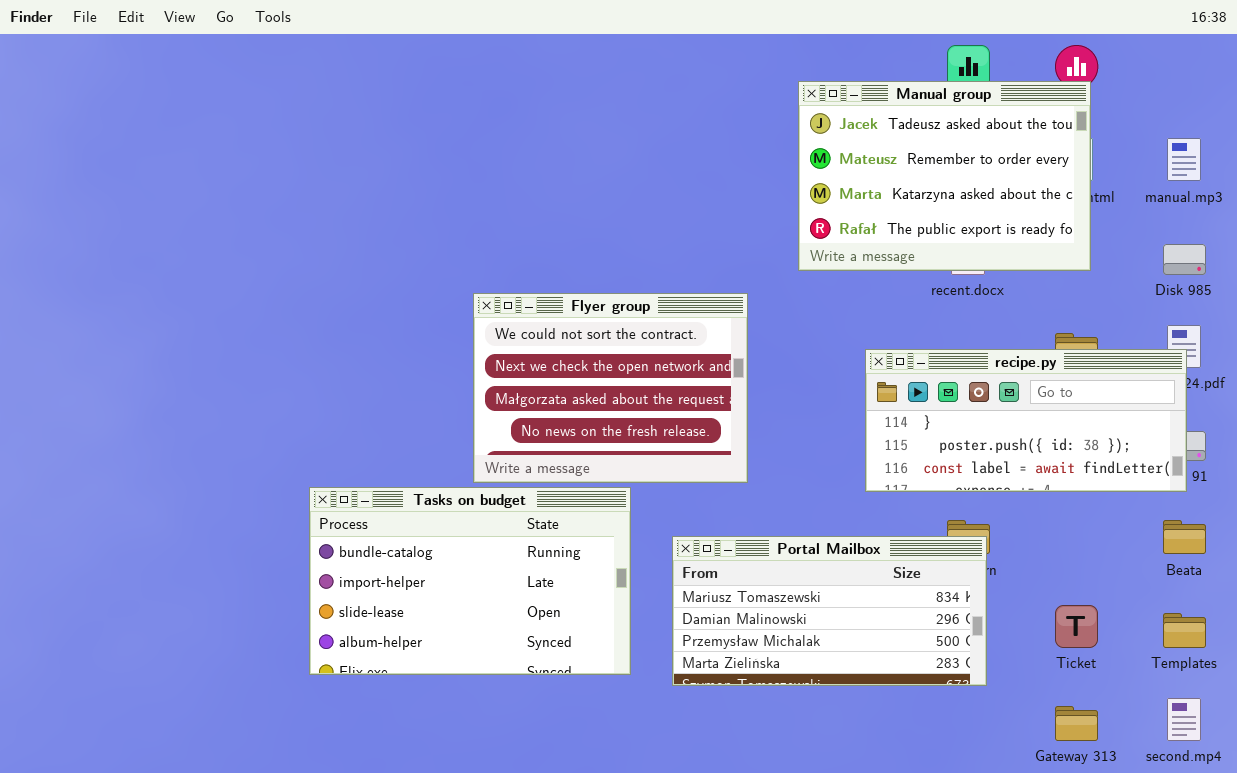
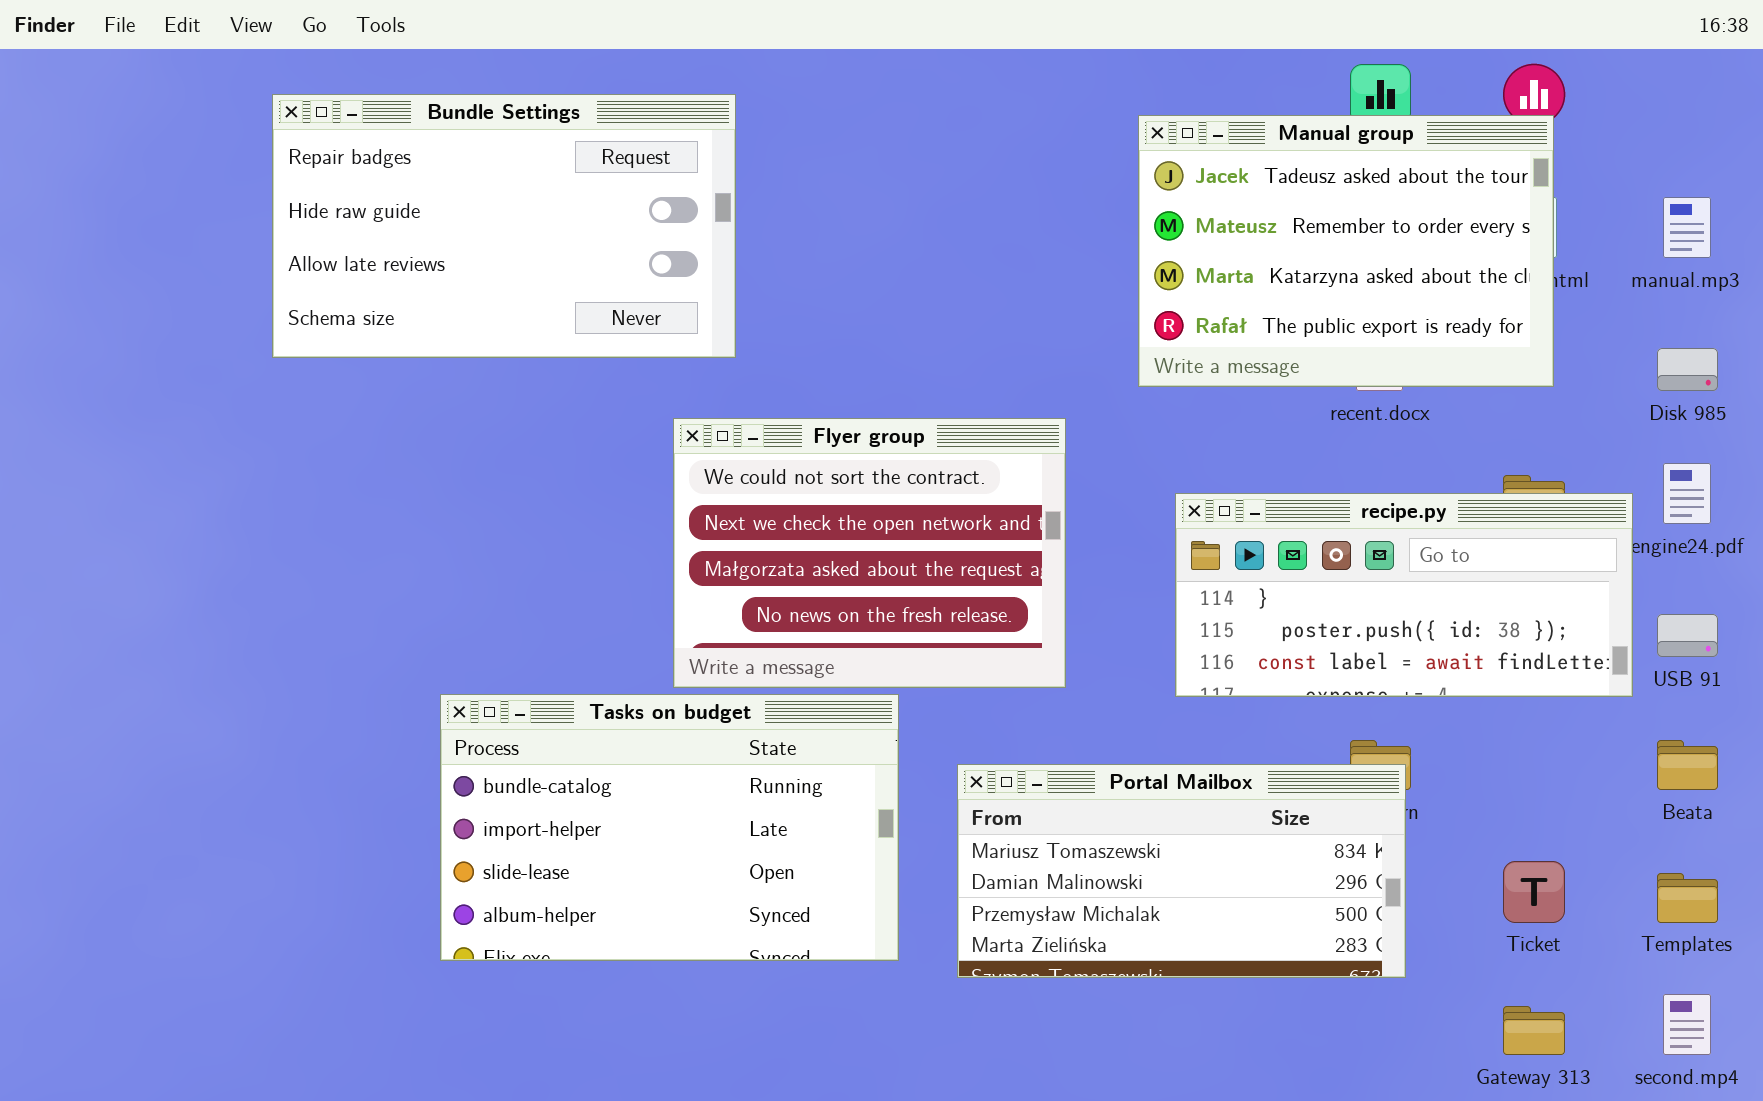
Bundle Settings: none -> [272,94,736,358], opened
recipe.py: [865,349,1187,492] -> [1175,493,1633,697], moved

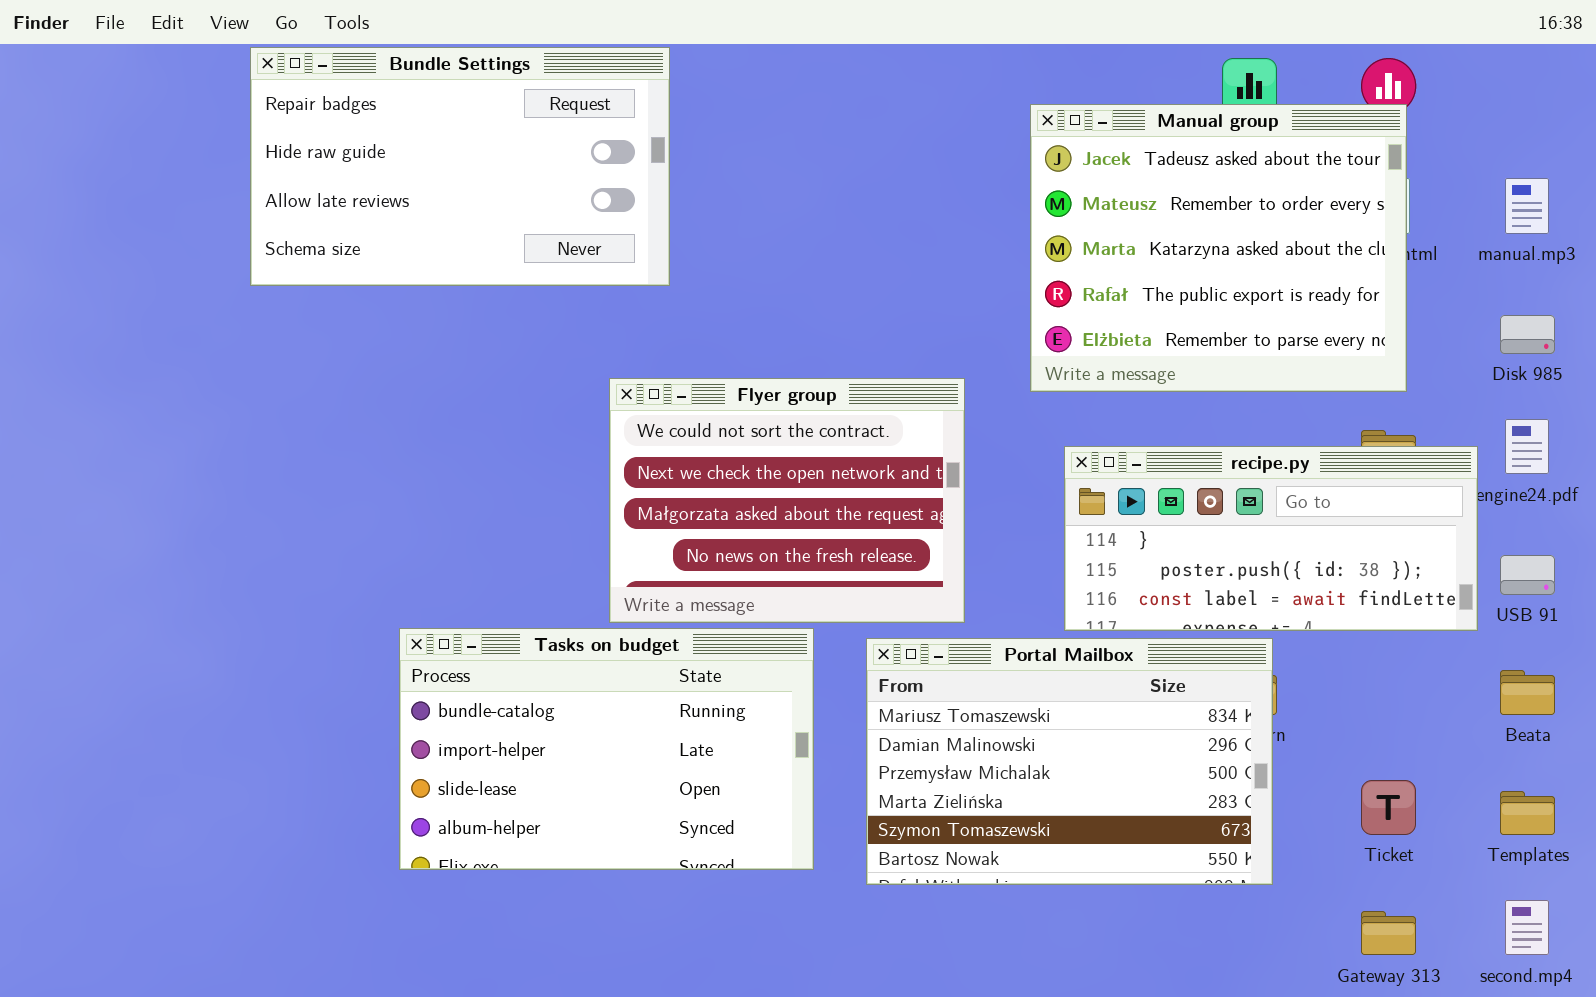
Bundle Settings: [272,94,736,358] -> [250,47,670,286], moved
Manual group: [1138,115,1554,387] -> [1030,104,1407,392], resized
Portal Mailbox: [957,764,1406,978] -> [866,638,1273,885], resized

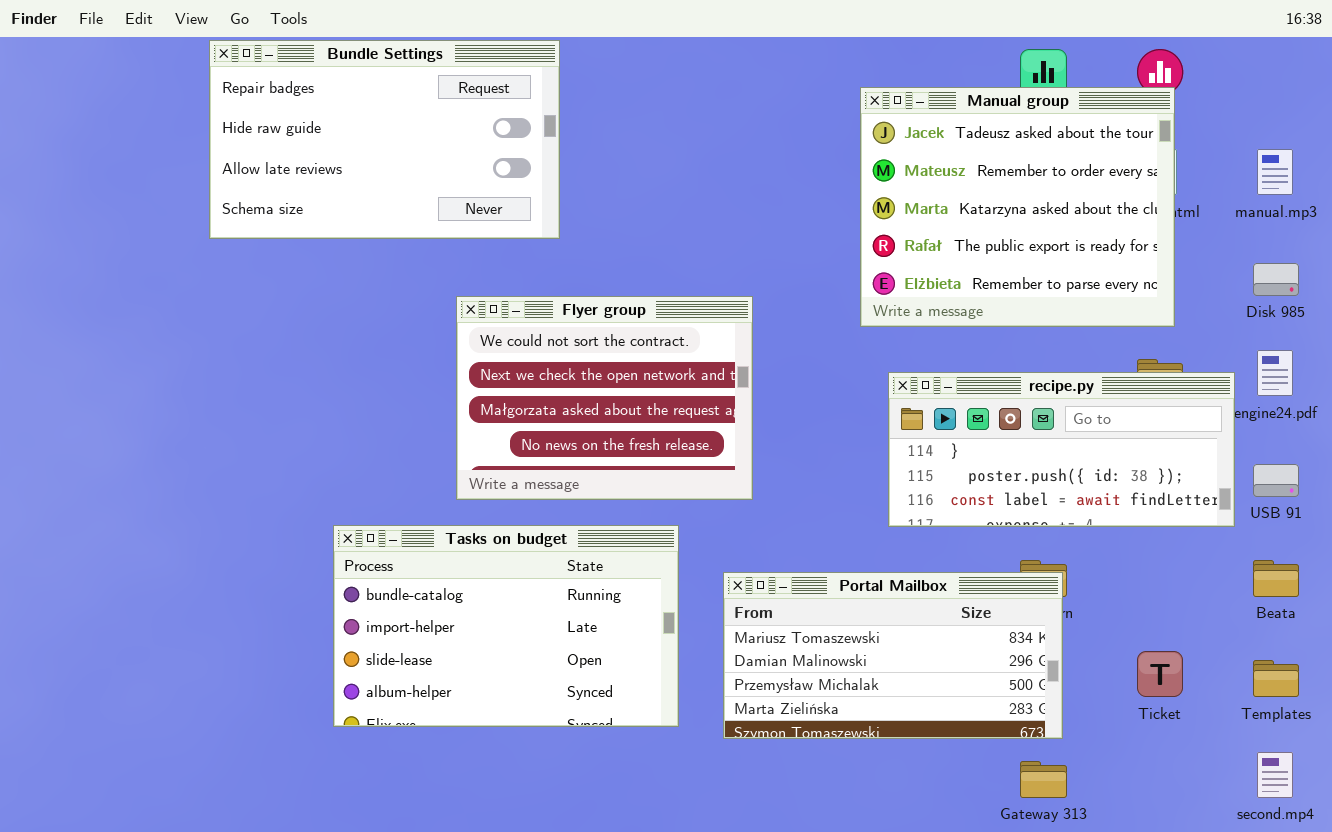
Flyer group: [609,378,965,623] -> [456,296,753,500], moved
Portal Mailbox: [866,638,1273,885] -> [723,572,1063,739], resized
Gateway 313: [1361,911,1416,955] -> [1020,761,1067,798], moved

